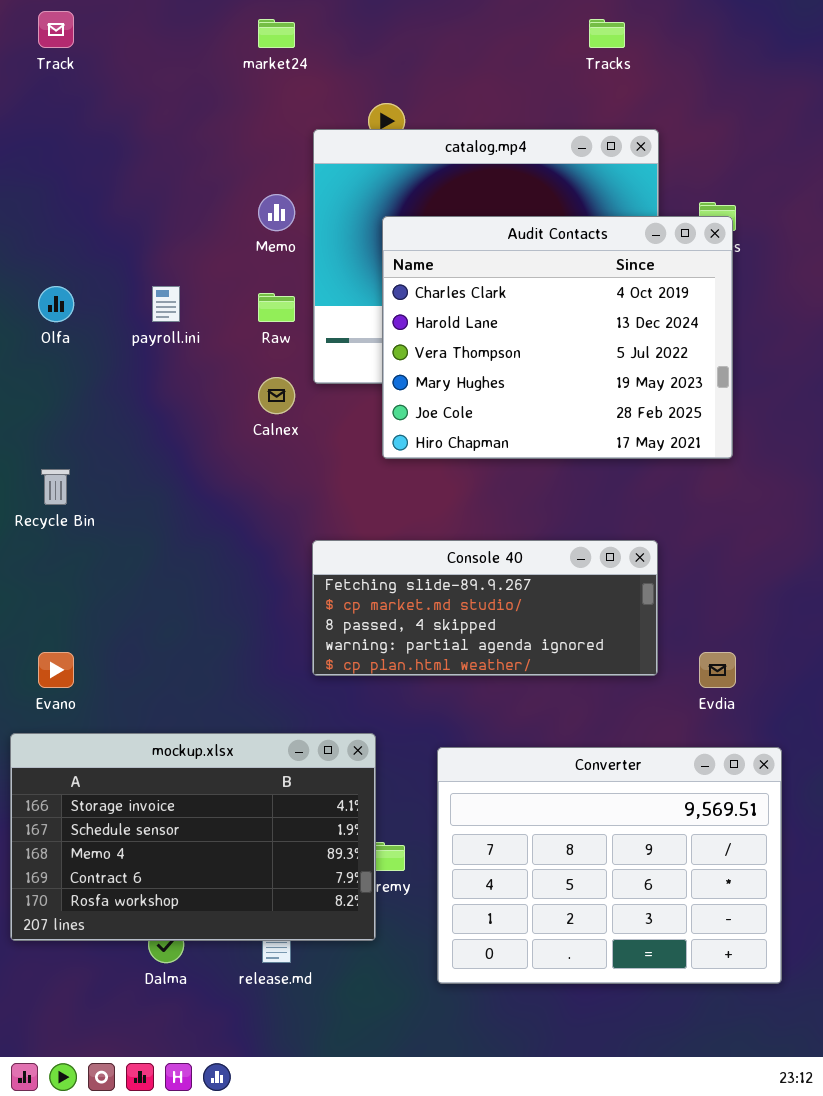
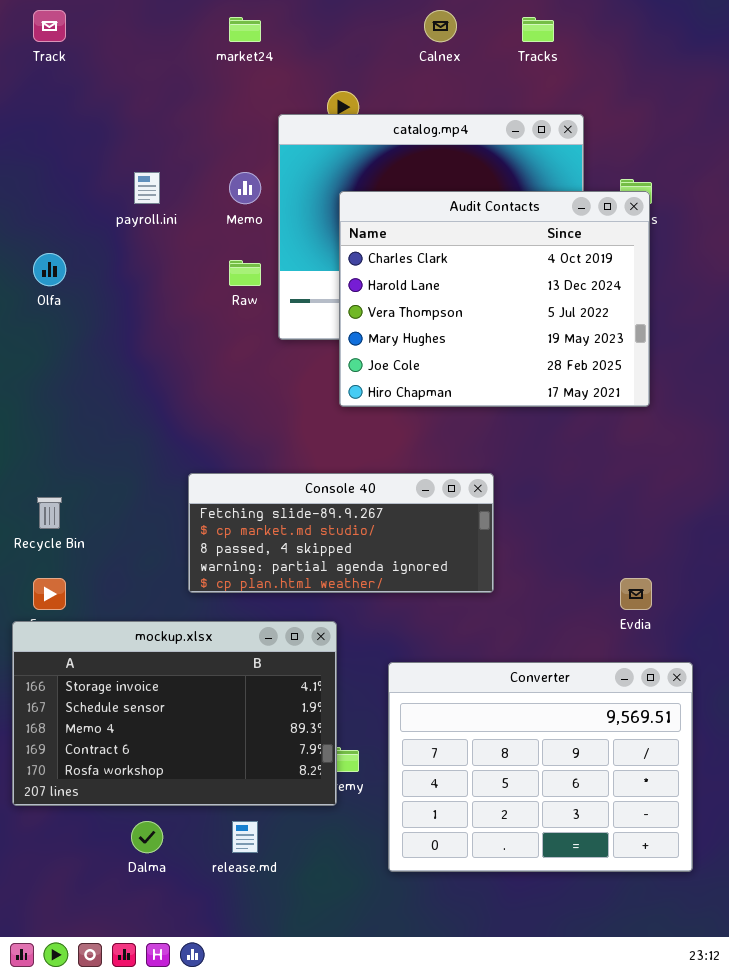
payroll.ini: [152,286,180,322] -> [134,172,160,204], moved
Calnex: [258,377,295,414] -> [424,10,457,42], moved
Recycle Bin: [41,469,70,505] -> [37,497,62,529], moved
Console 40: [312,540,658,676] -> [188,473,494,593], moved
mockup.xlsx: [10,733,376,941] -> [12,621,337,806], moved

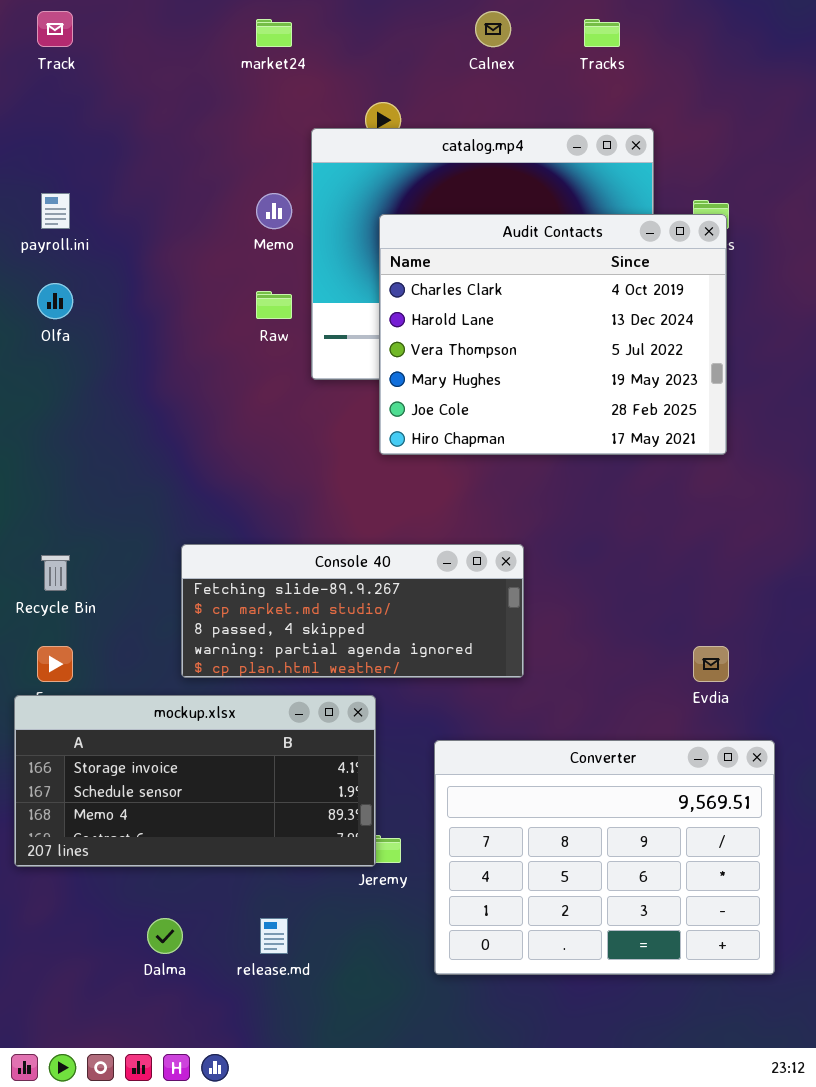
payroll.ini: [134,172,160,204] -> [41,193,70,229], moved
Console 40: [188,473,494,593] -> [181,544,524,678], moved
mockup.xlsx: [12,621,337,806] -> [14,695,376,867], resized

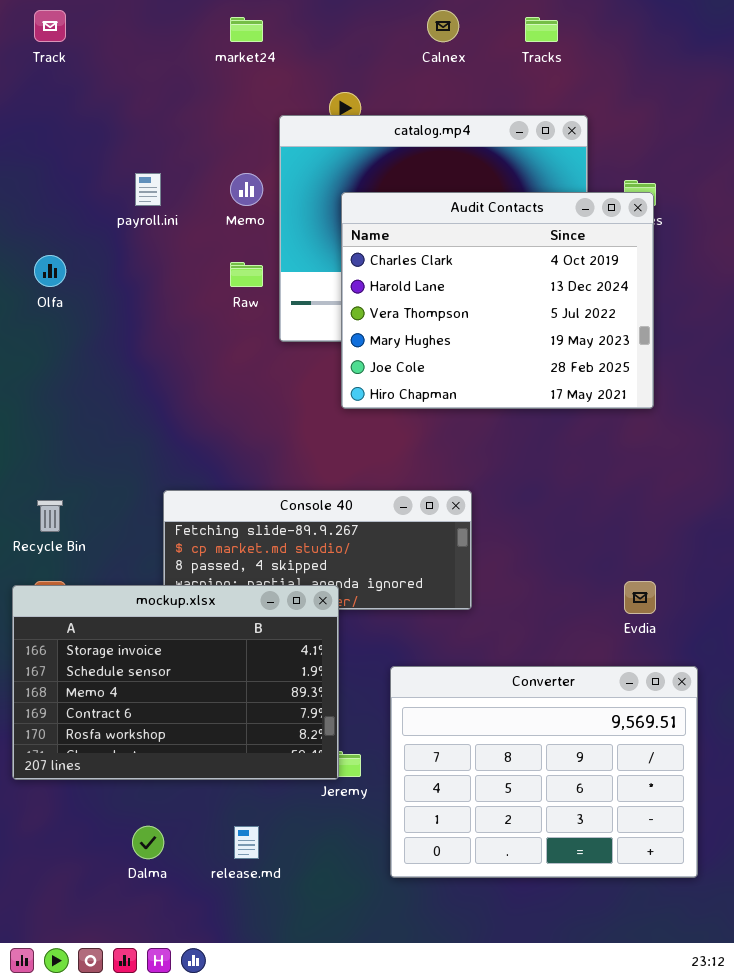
payroll.ini: [41,193,70,229] -> [135,173,161,206], moved
mockup.xlsx: [14,695,376,867] -> [12,585,339,780], resized

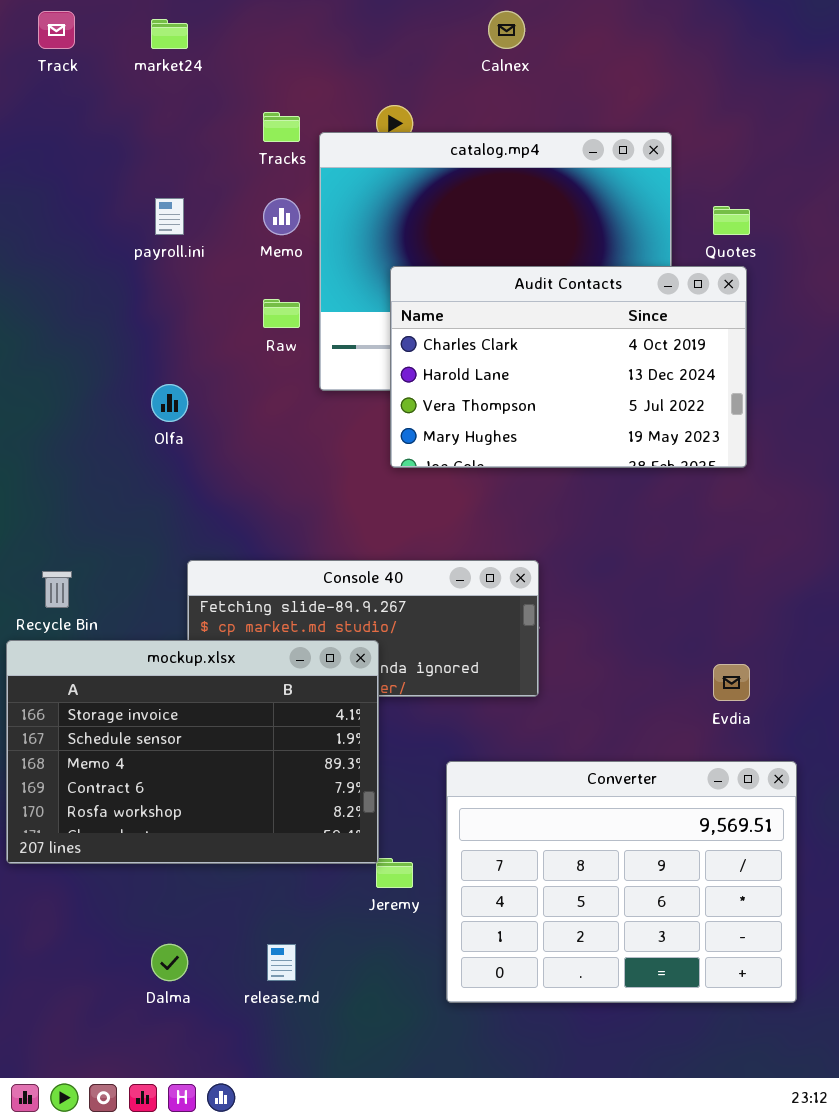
market24: [230,17,263,42] -> [151,19,188,49], moved
Tracks: [525,17,558,42] -> [263,112,300,142], moved
Audit Contacts: [341,192,654,409] -> [390,266,747,468], resized
Olfa: [34,255,66,287] -> [151,384,188,422], moved
mockup.xlsx: [12,585,339,780] -> [6,640,379,864], moved

